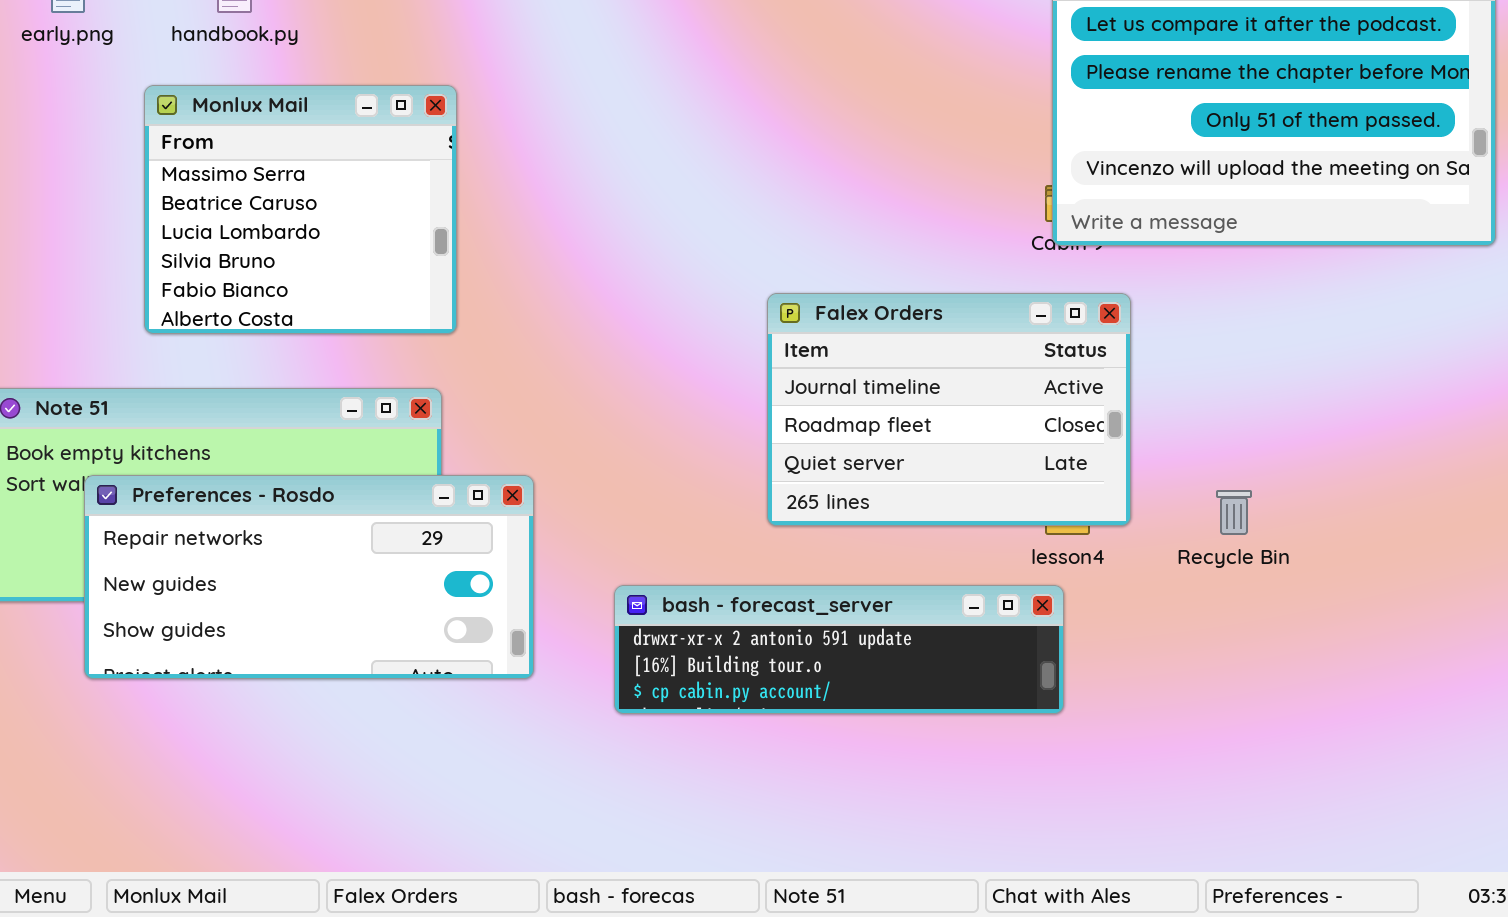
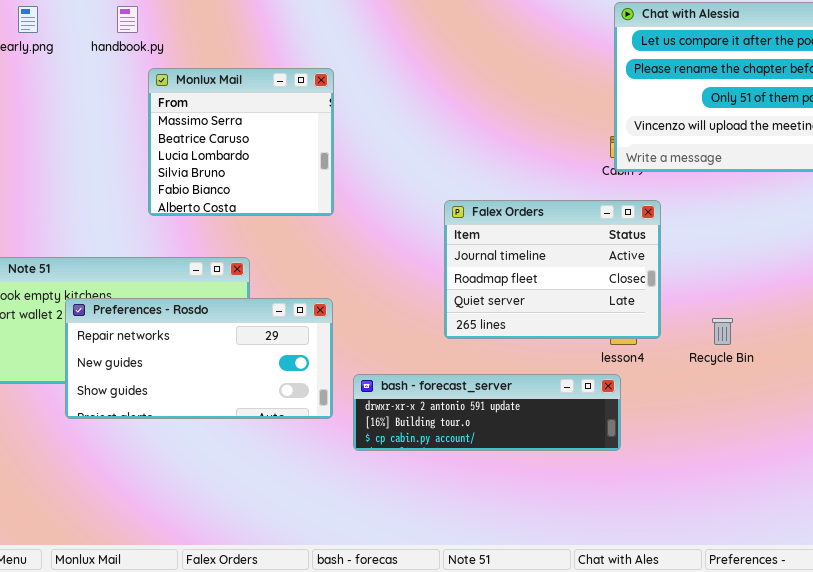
Monlux Mail: [144,85,457,334] -> [148,68,334,216], moved
Preferences - Rosdo: [84,475,534,679] -> [65,298,333,419], moved

